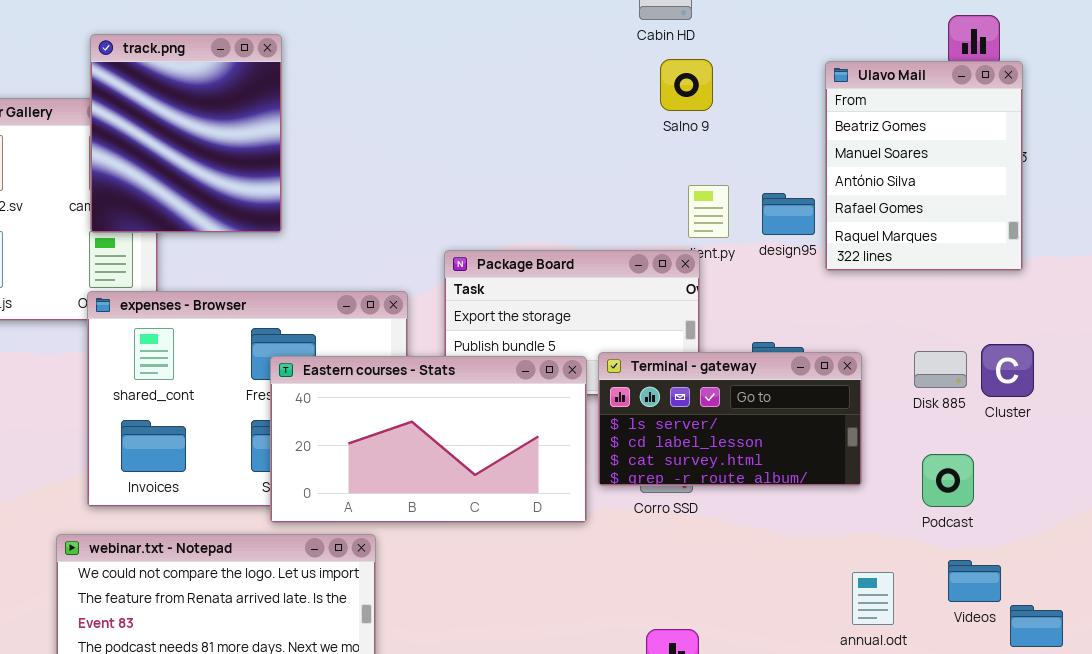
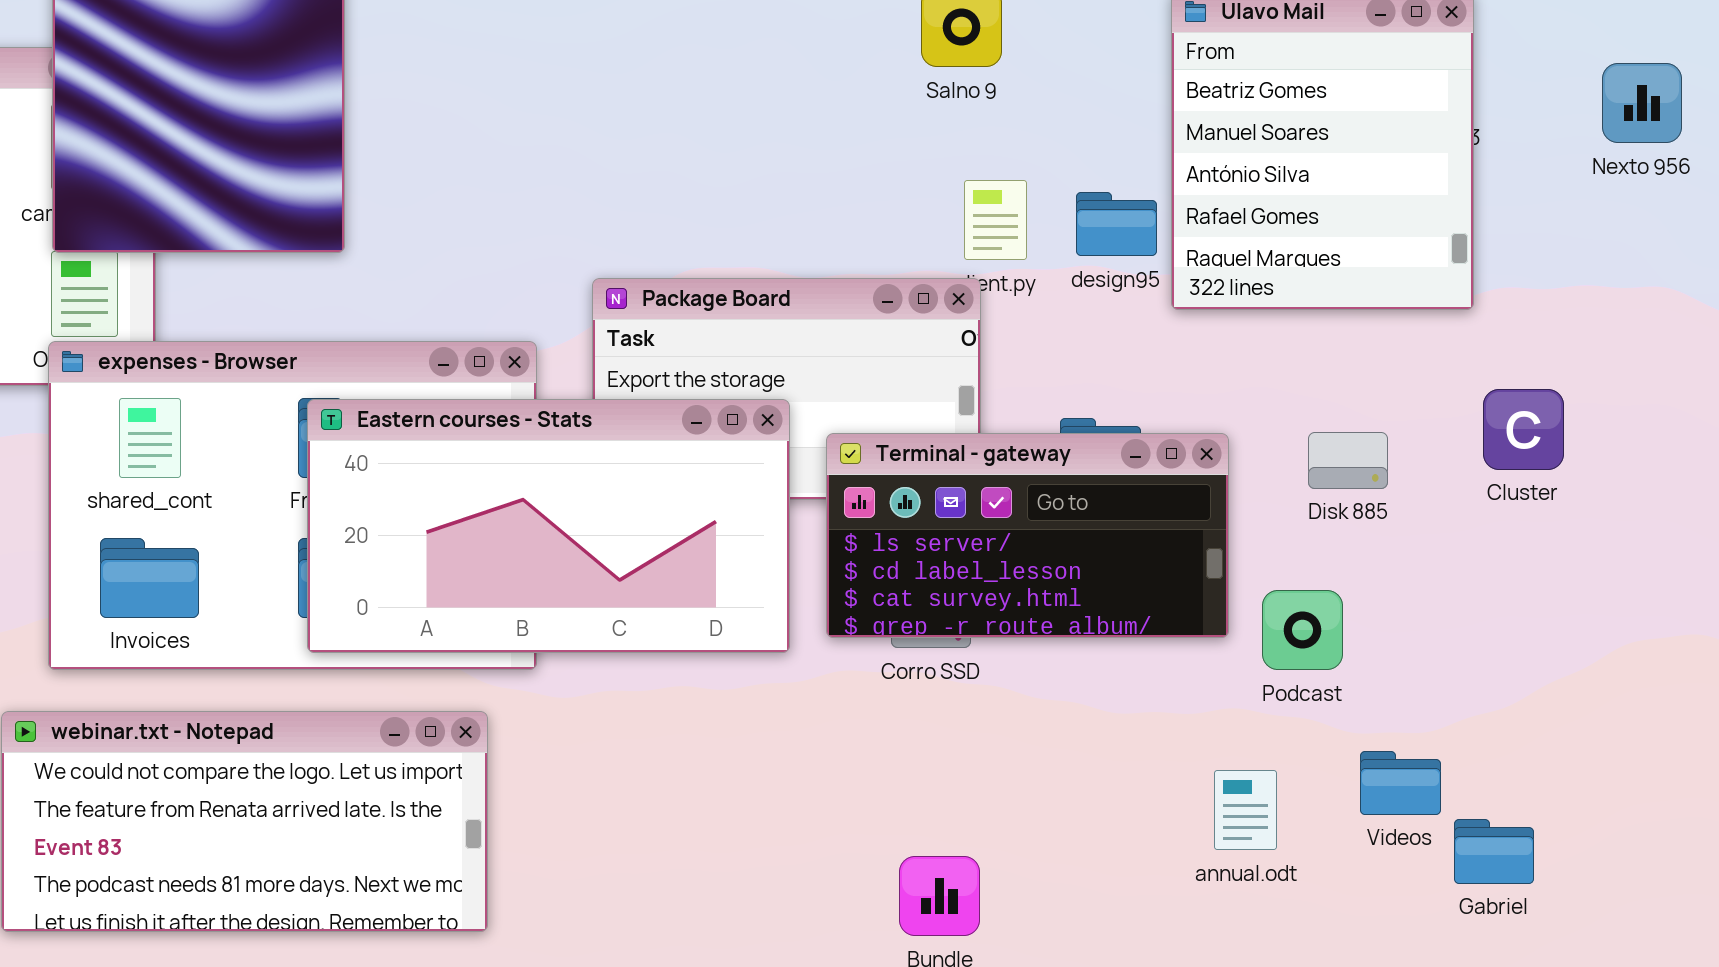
Cluster: [981,344,1034,397] -> [1483,389,1564,470], moved
Eastern courses - Stats: [270,356,587,523] -> [307,399,790,653], moved
Podcast: [922,454,974,507] -> [1262,590,1343,670], moved

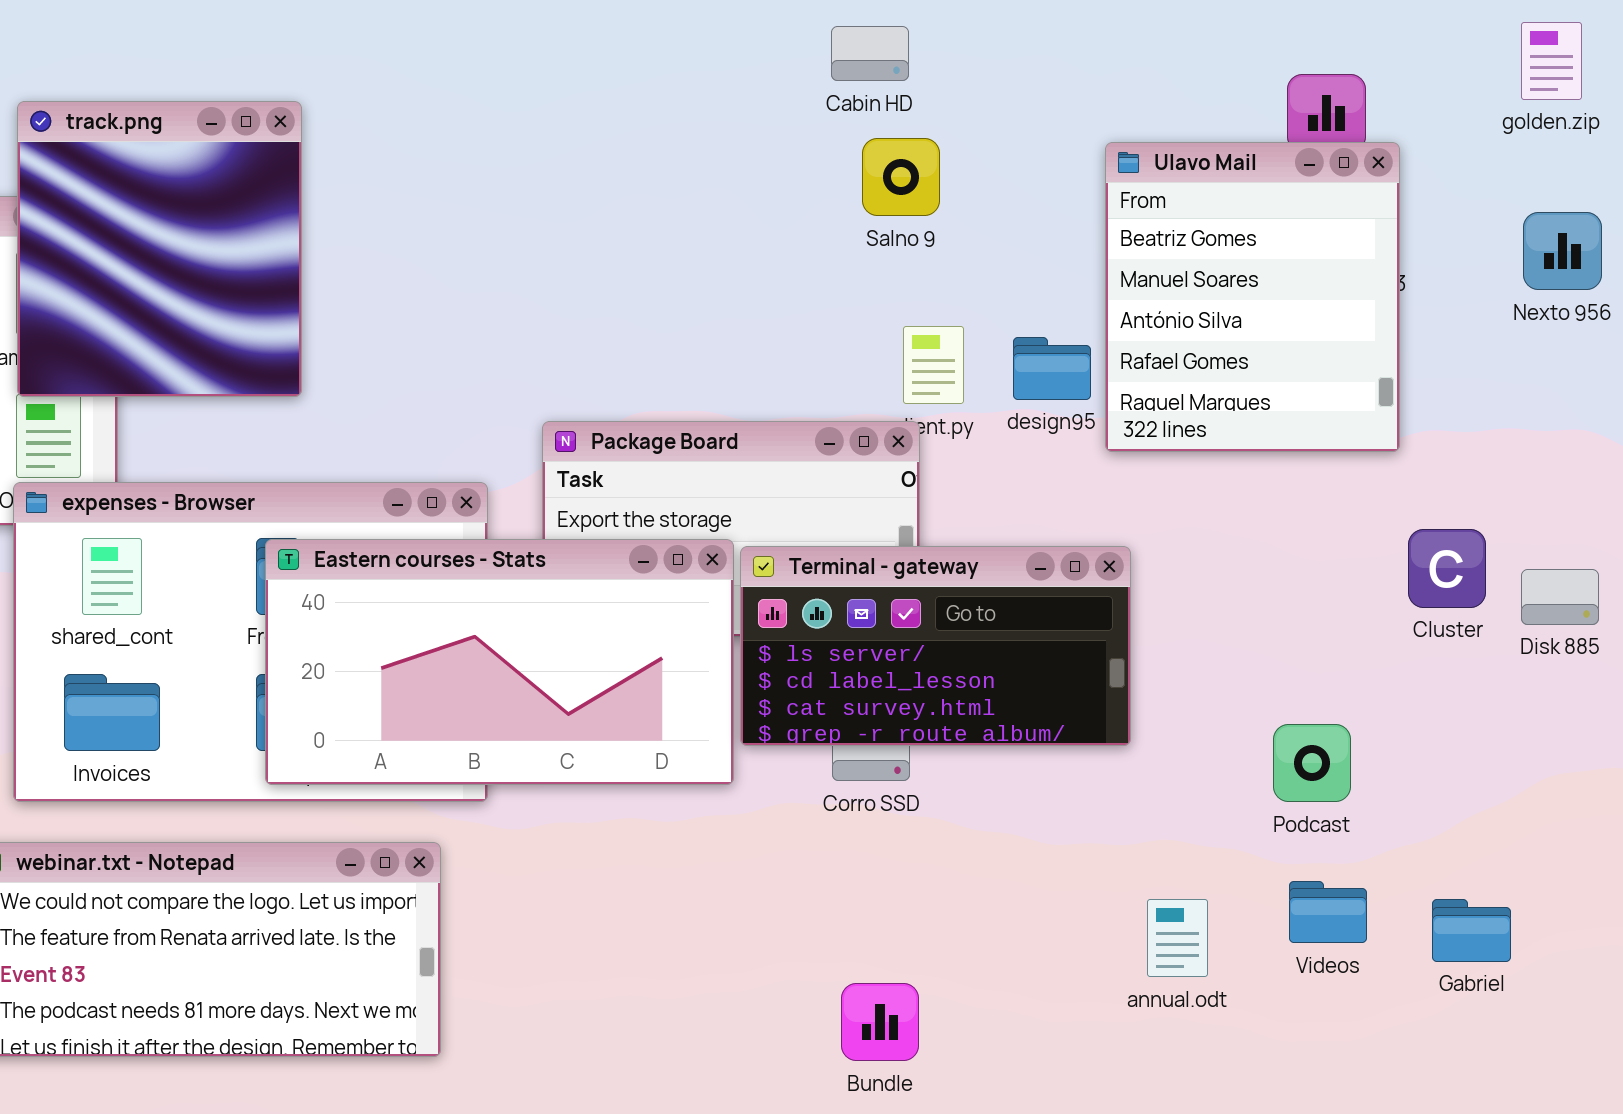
Disk 885: [1308,432,1388,489] -> [1521,569,1599,625], moved
Terminal - gateway: [826,433,1229,638] -> [740,546,1131,746], moved
Podcast: [1262,590,1343,670] -> [1273,724,1351,802], moved
Gabriel: [1454,819,1534,884] -> [1432,899,1511,962], moved

